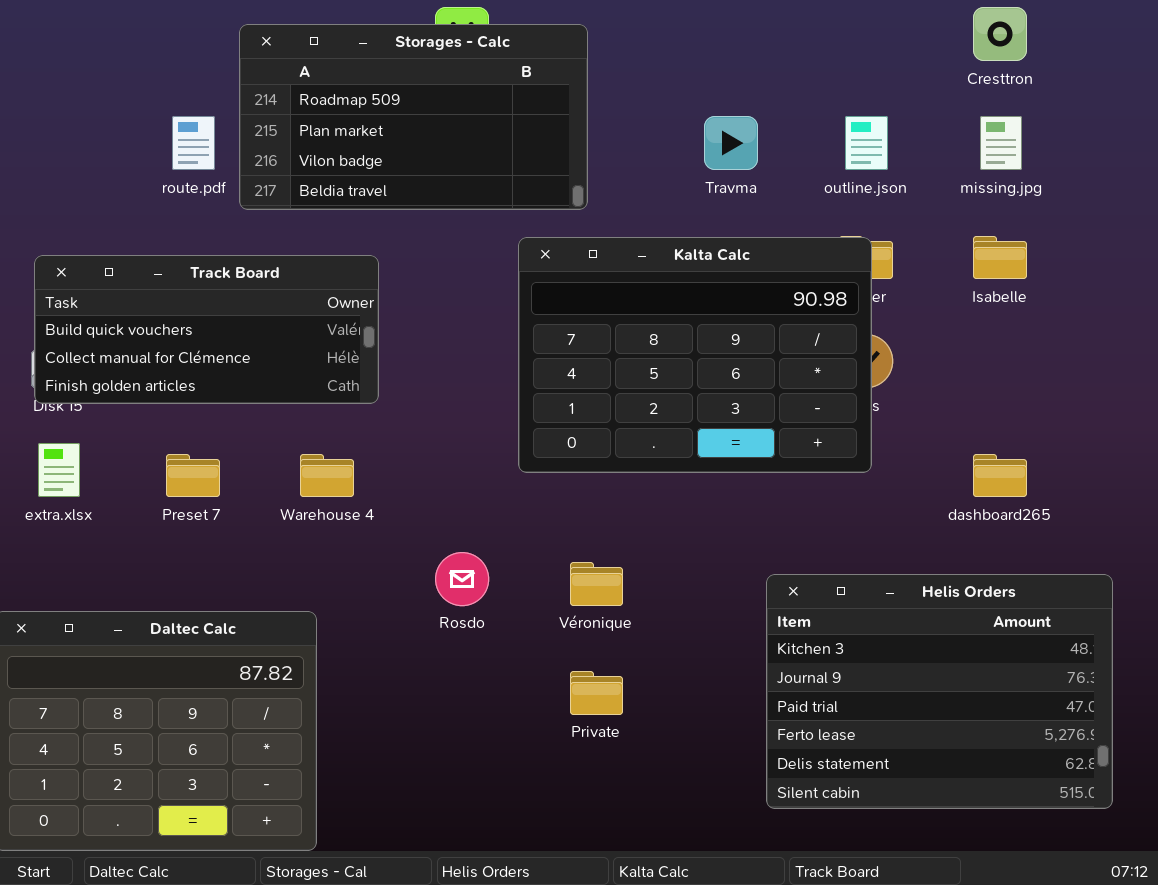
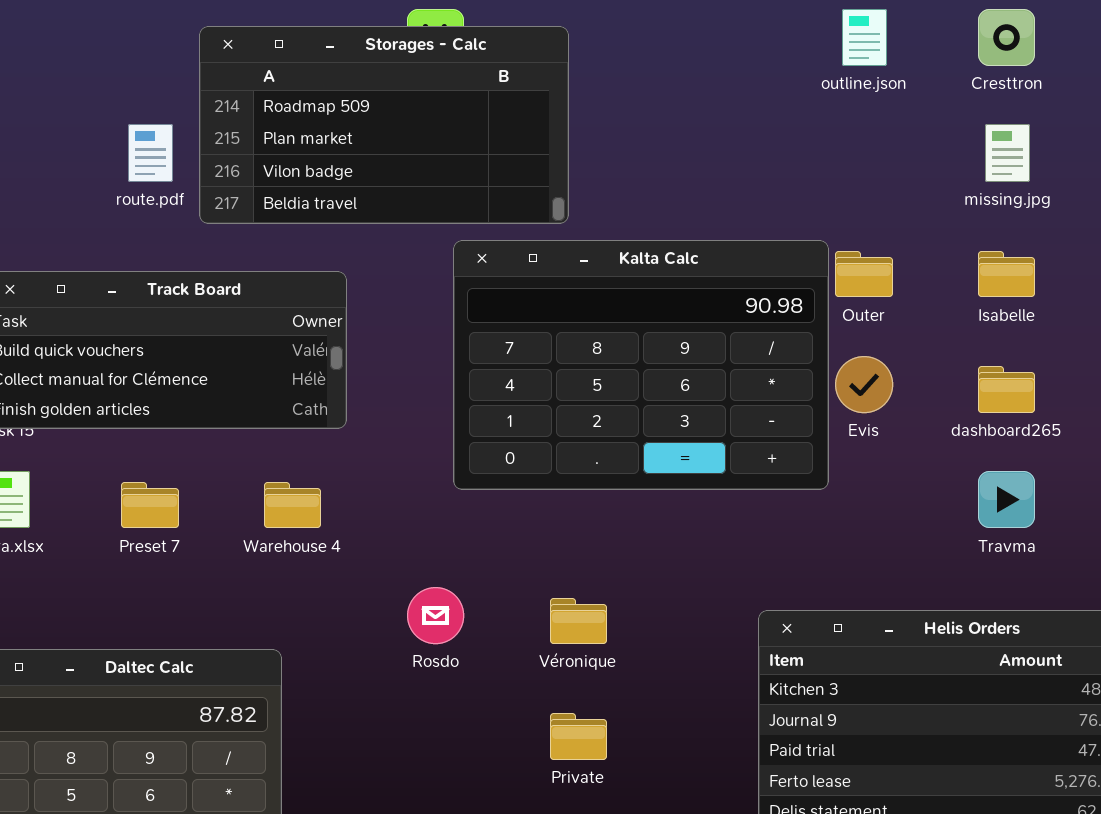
Travma: [704,116,758,170] -> [978,471,1035,528], moved
outline.json: [845,116,888,170] -> [842,9,887,66], moved
Kalta Calc: [518,237,872,473] -> [453,240,829,490], moved
dashboard265: [973,454,1027,497] -> [978,366,1035,413], moved

